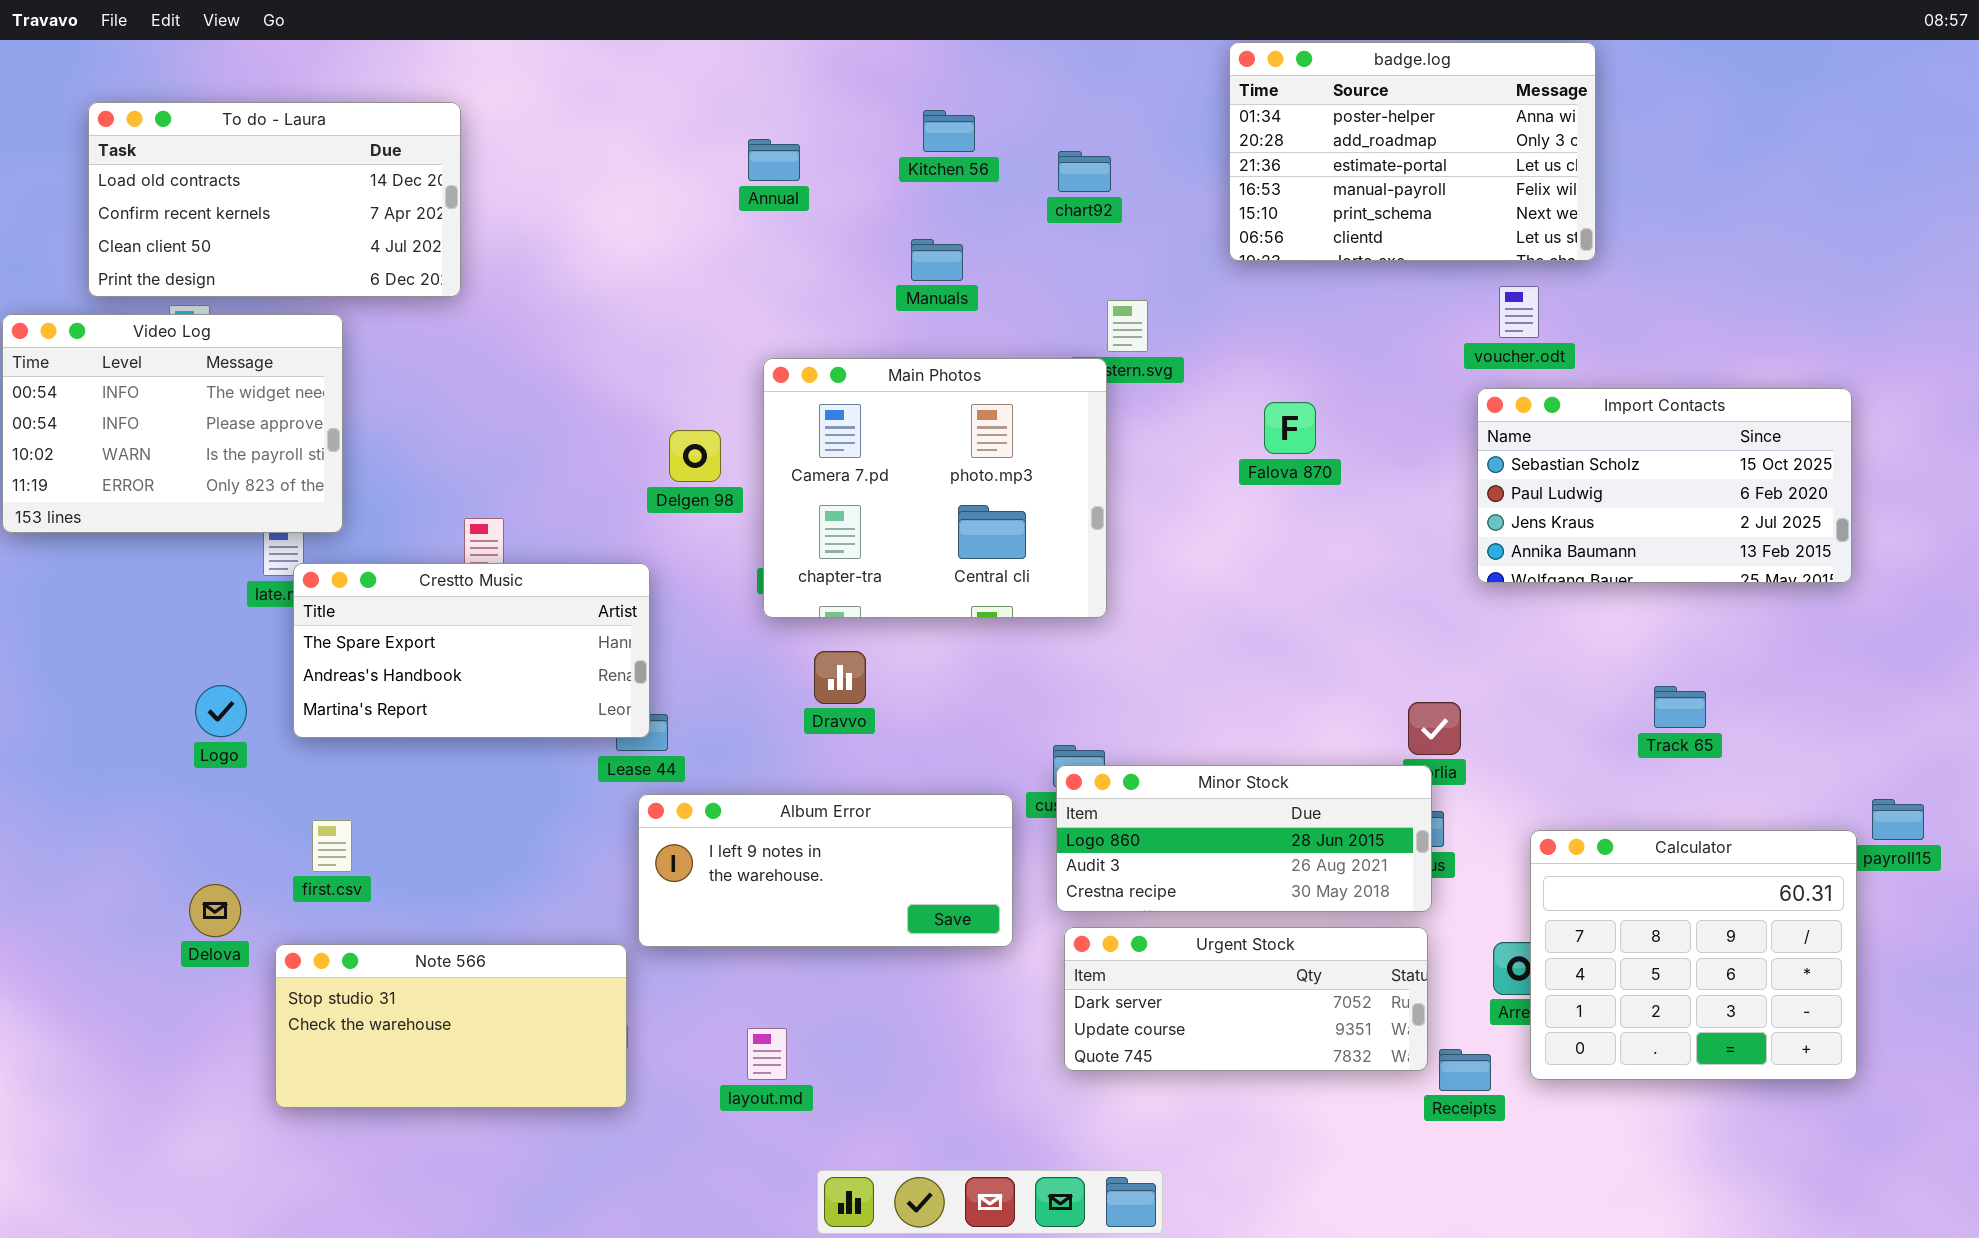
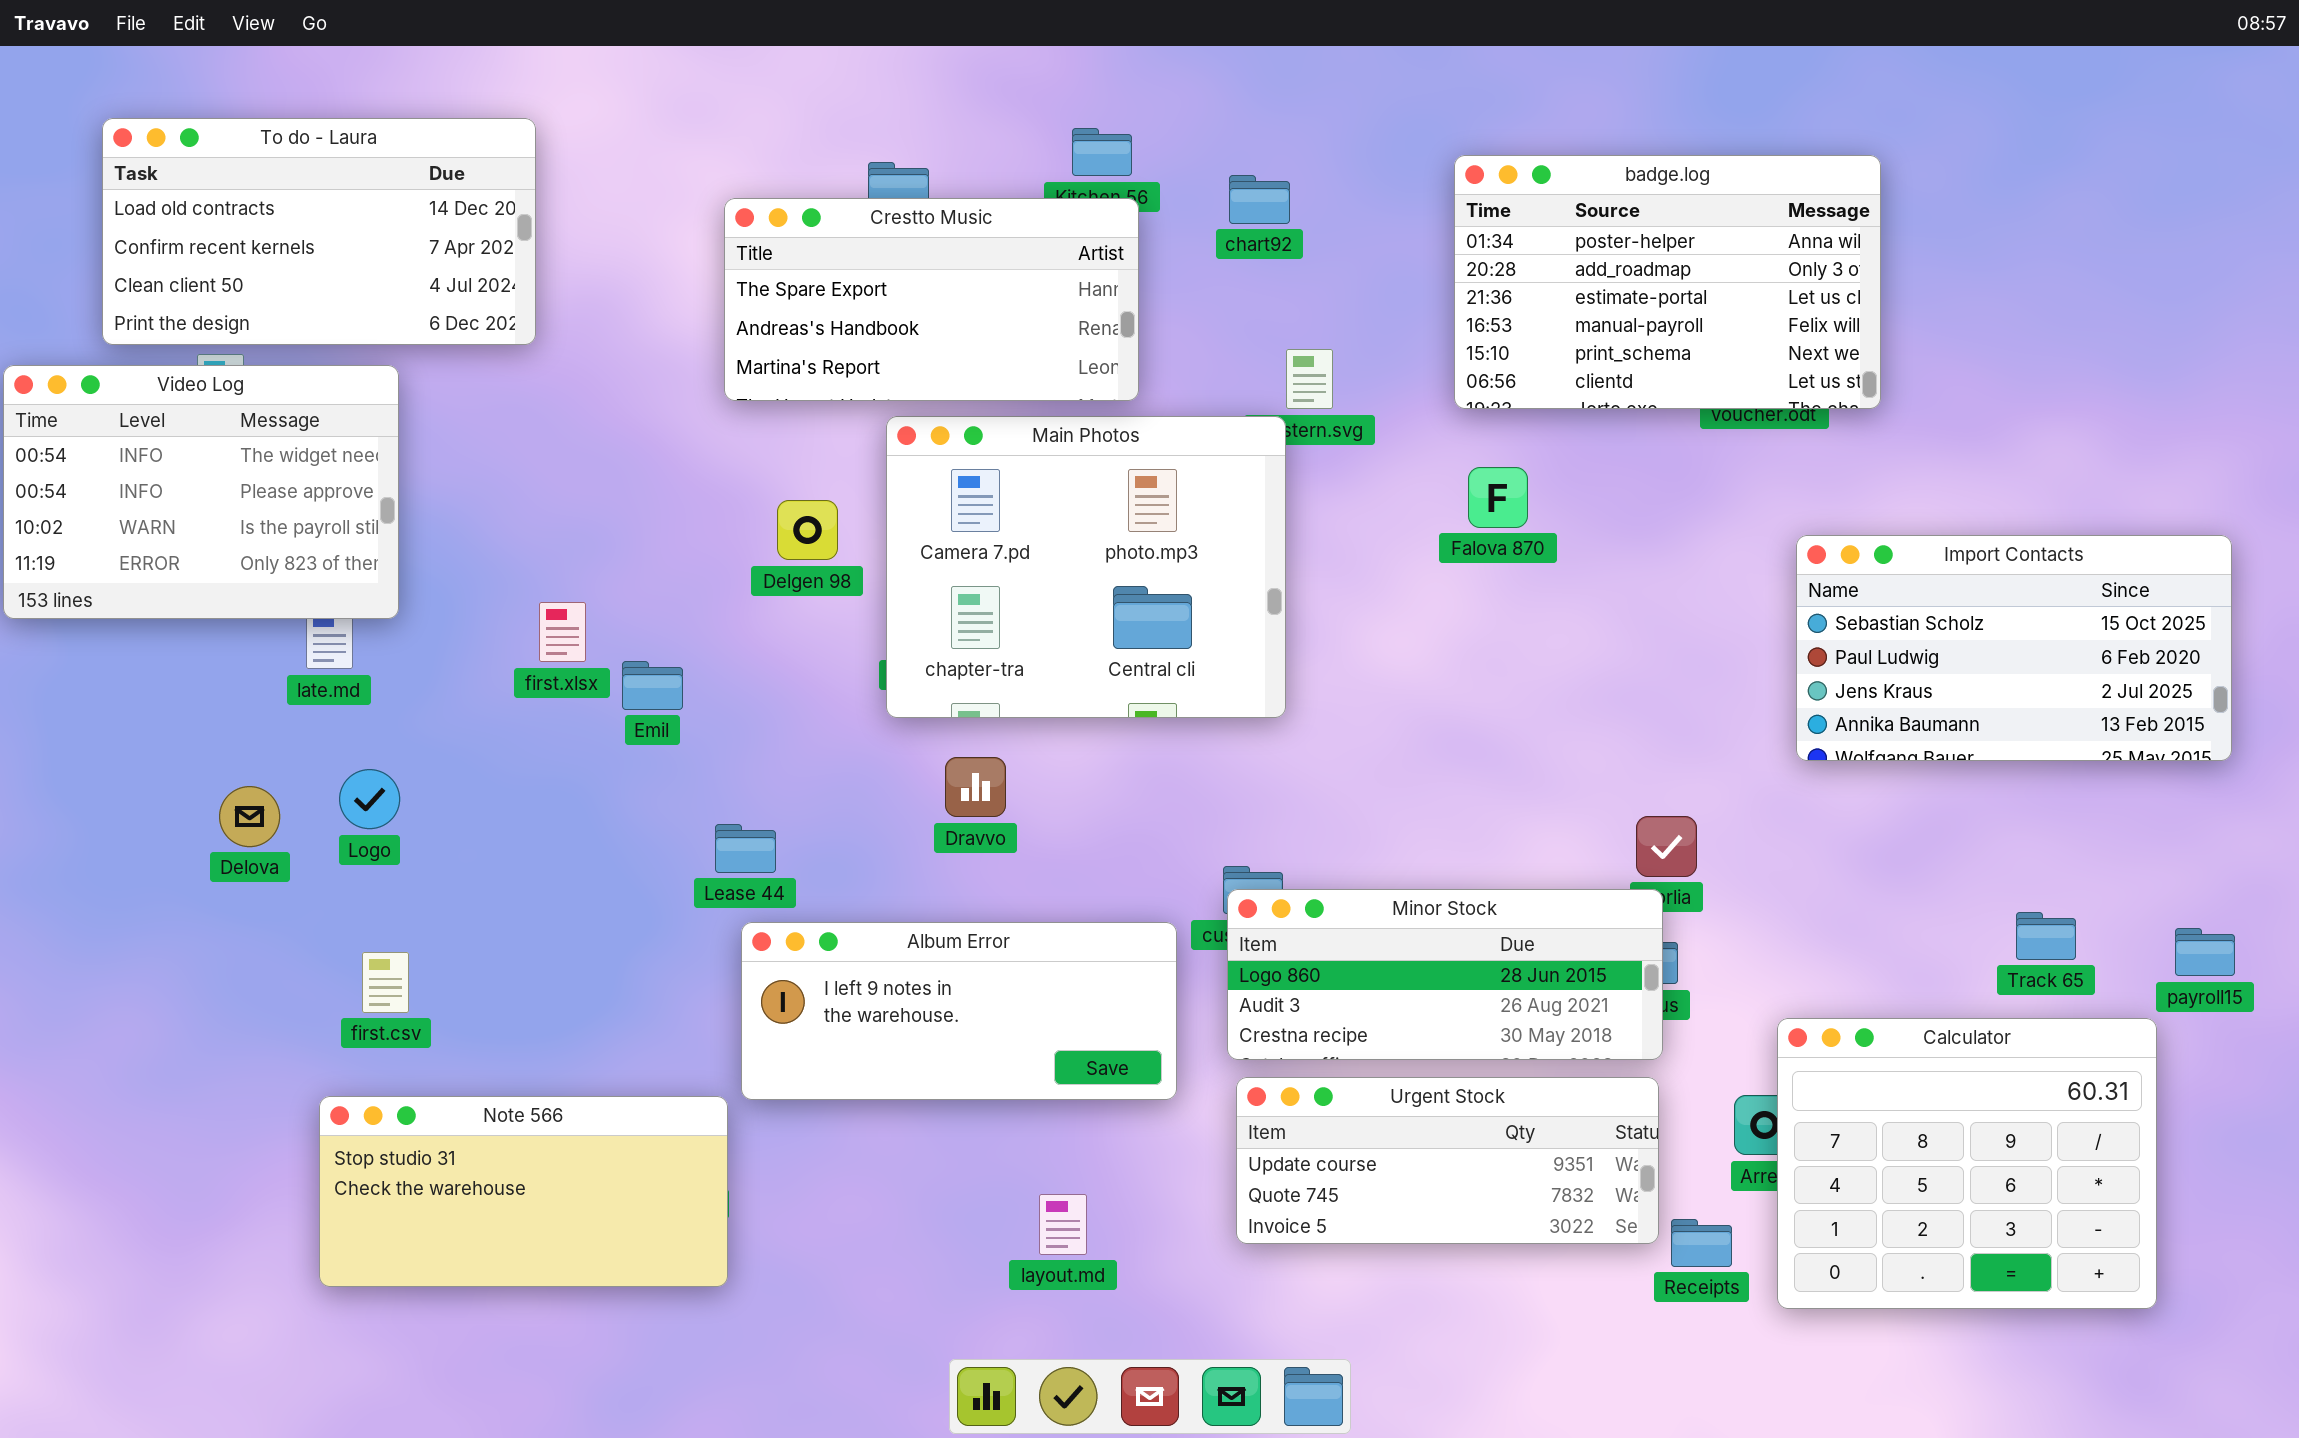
badge.log: [1229,42,1596,261] -> [1454,155,1881,409], moved
Import Contacts: [1477,388,1852,583] -> [1796,535,2232,761], moved
Crestto Music: [293,563,650,738] -> [724,198,1139,401], moved
Logo: [195,685,247,737] -> [339,769,400,829], moved
Track 65: [1654,686,1706,728] -> [2016,912,2076,960], moved
Calculator: [1530,830,1857,1080] -> [1777,1018,2157,1309], moved
Delova: [189,884,241,937] -> [219,786,280,847], moved
Urgent Stock: [1064,927,1428,1071] -> [1236,1077,1659,1244], scrolled down 1 row
layout.md: [747,1028,787,1080] -> [1039,1194,1087,1255], moved

